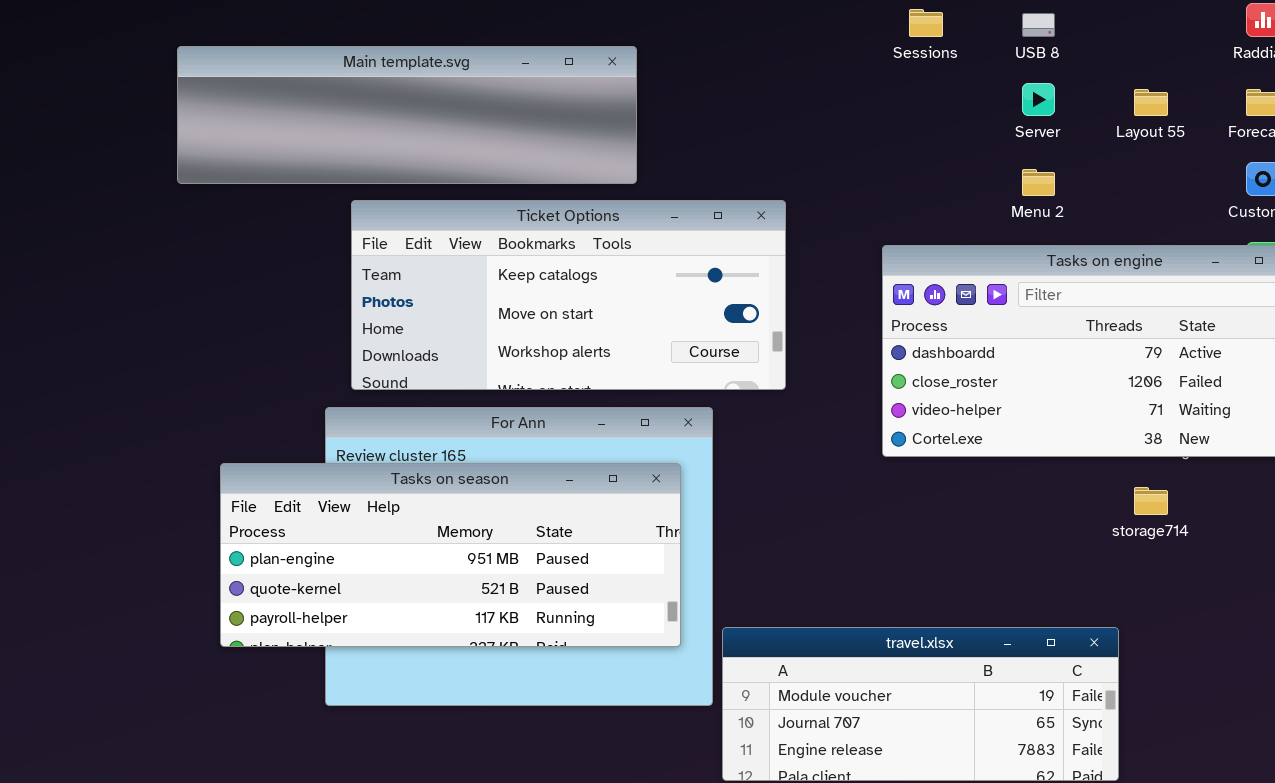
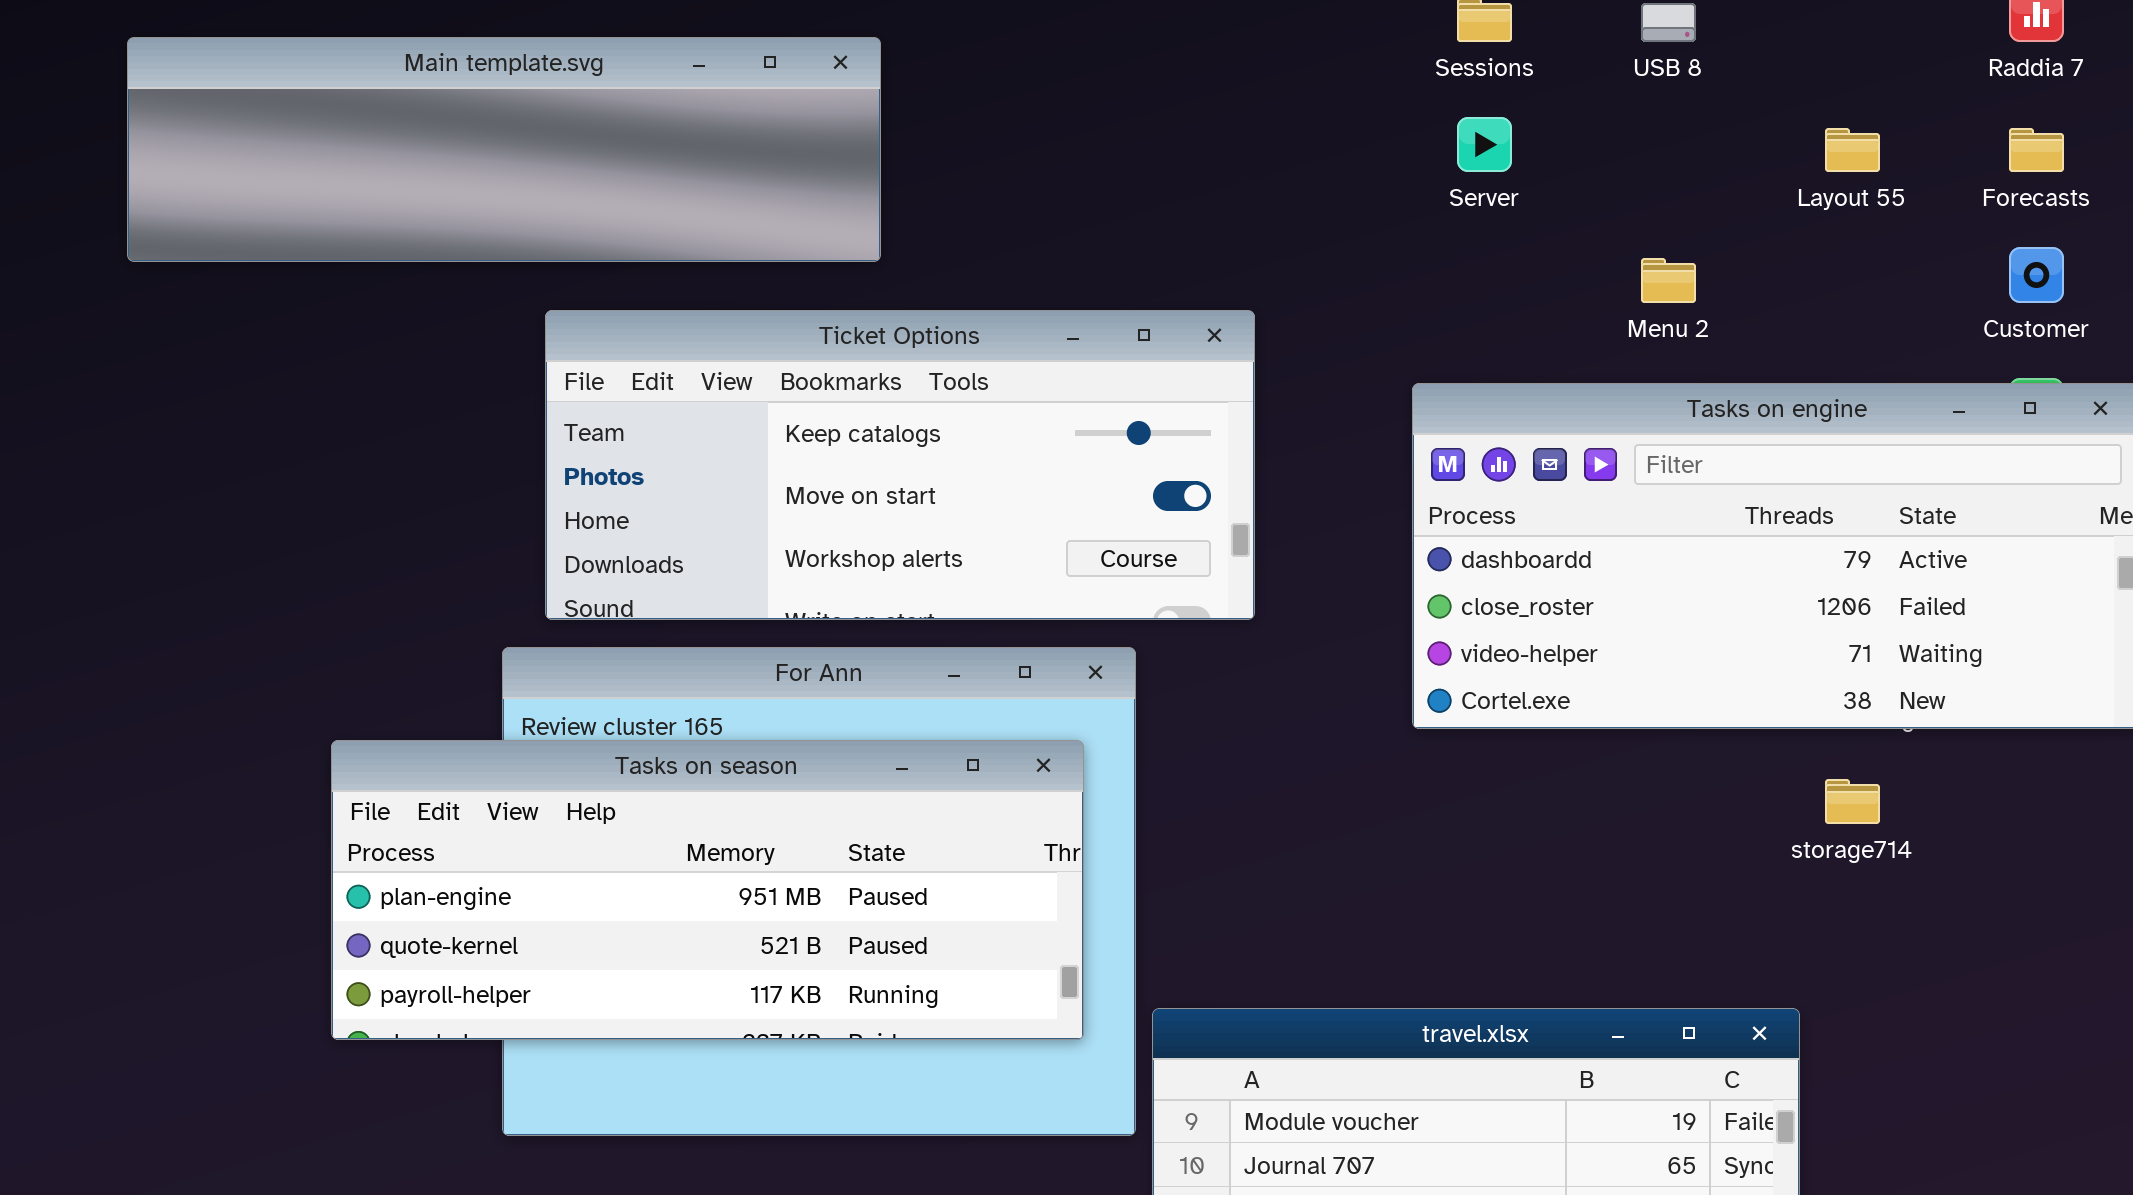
Main template.svg: [177,46,637,184] -> [127,37,881,262], moved
Server: [1022,83,1055,116] -> [1457,117,1512,172], moved

